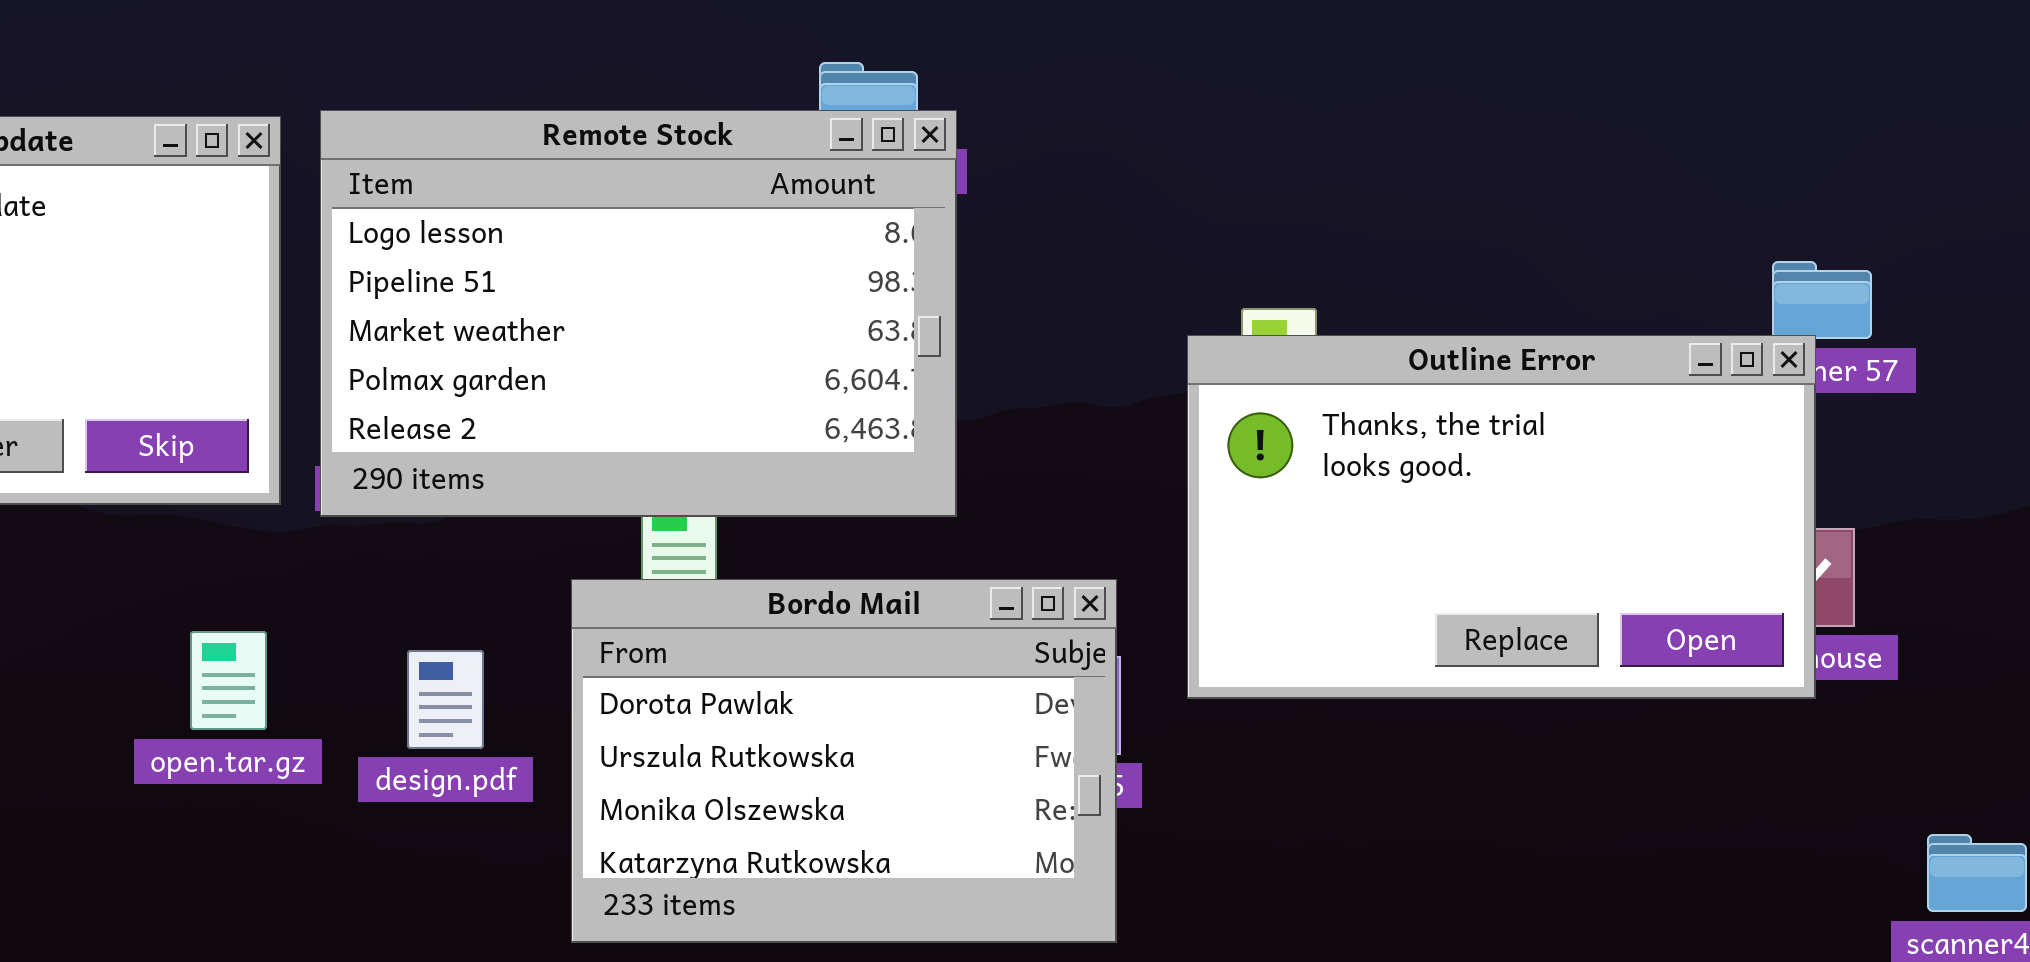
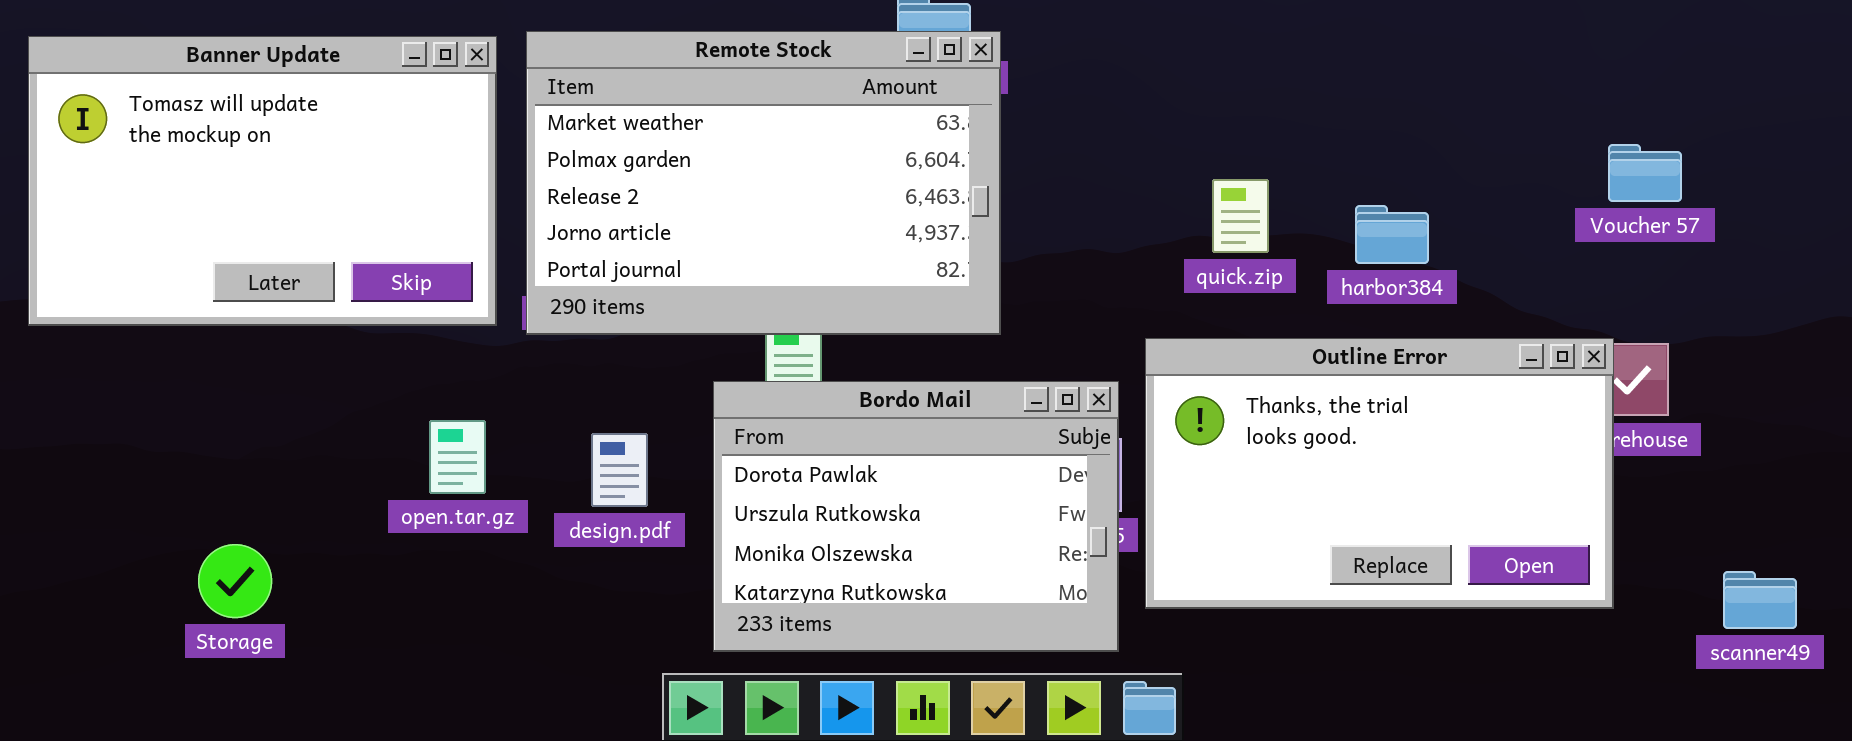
Remote Stock: [320,110,957,517] -> [526,31,1001,335], scrolled down 2 rows
Outline Error: [1187,335,1816,699] -> [1145,338,1614,609], moved

